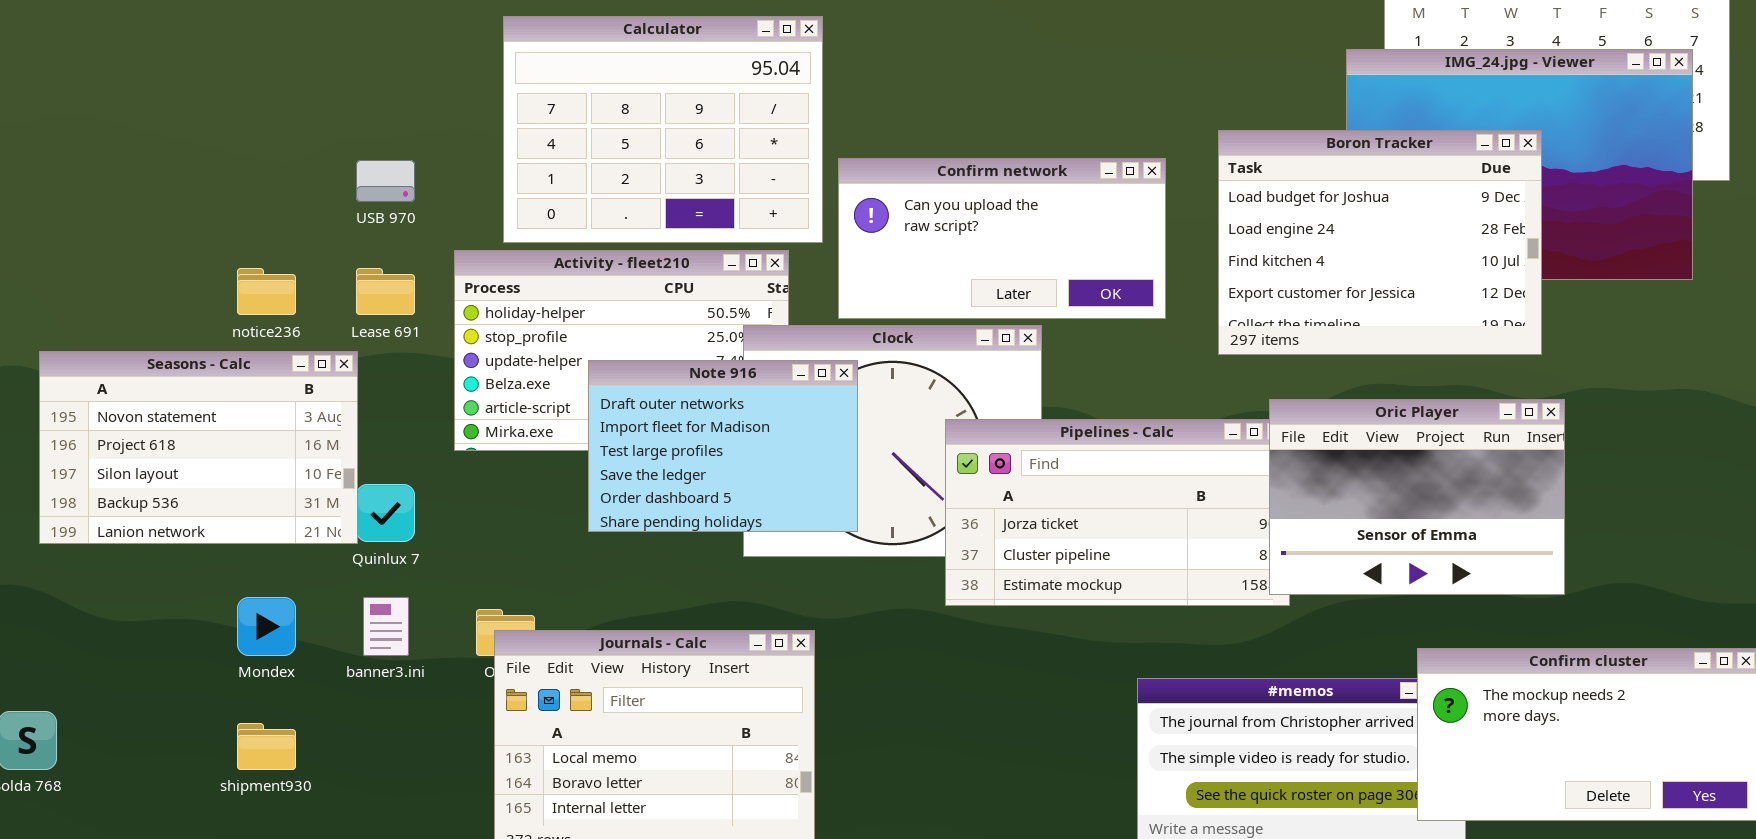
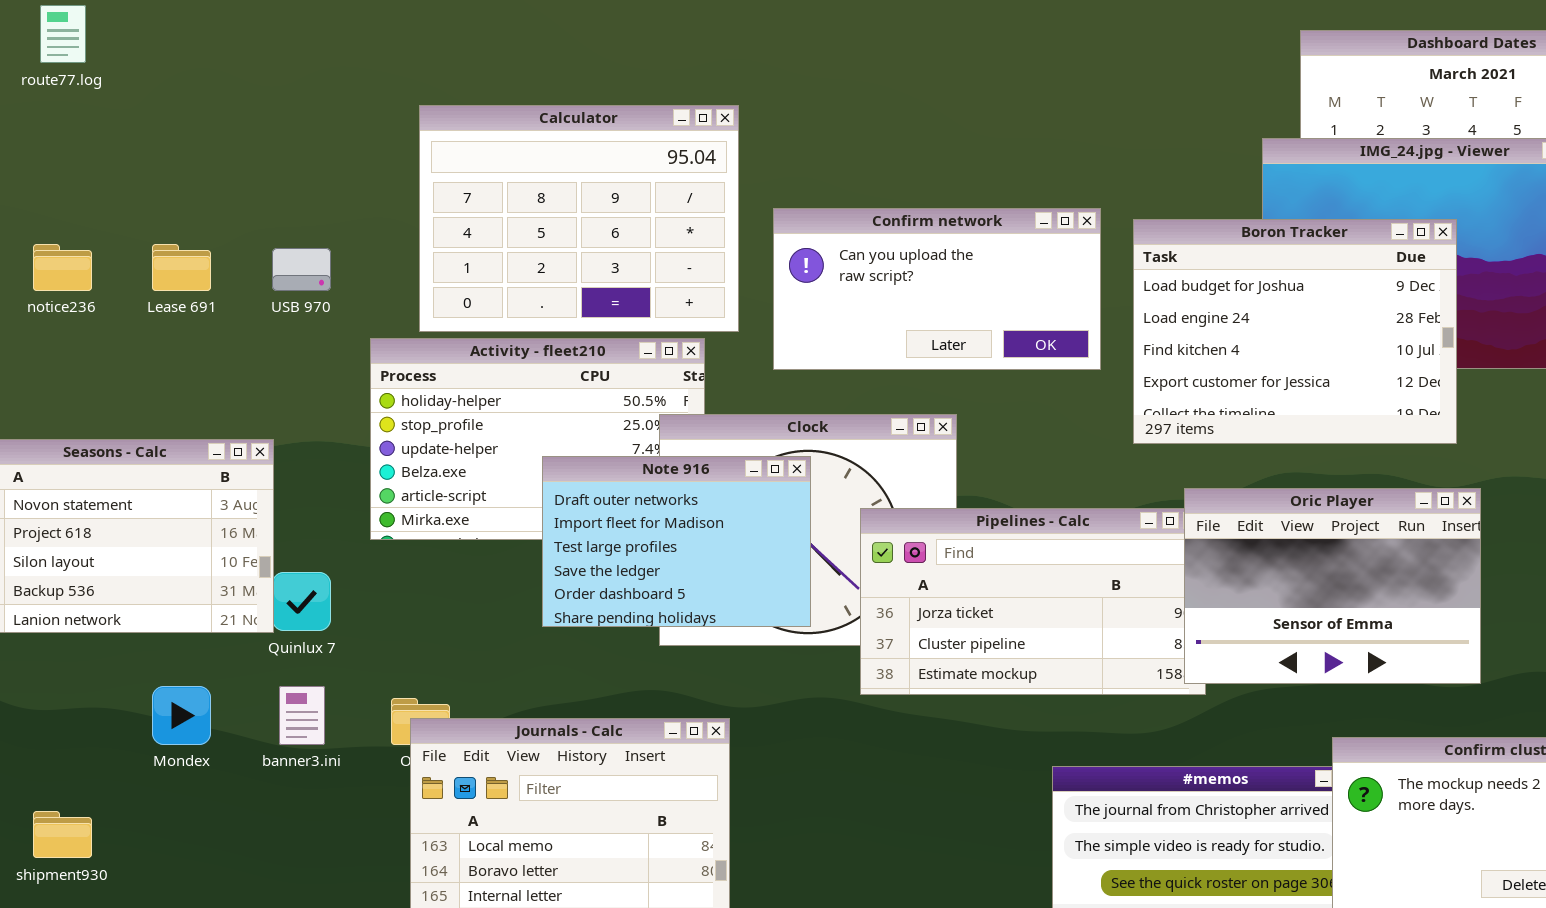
Confirm network: [838,158,1166,319] -> [773,208,1101,370], moved
notice236: [237,268,296,315] -> [33,244,92,291], moved
Lease 691: [356,268,415,315] -> [152,244,211,291], moved
Note 916: [588,360,858,532] -> [542,456,811,627], moved
shipment930: [237,723,296,770] -> [33,811,92,858], moved

